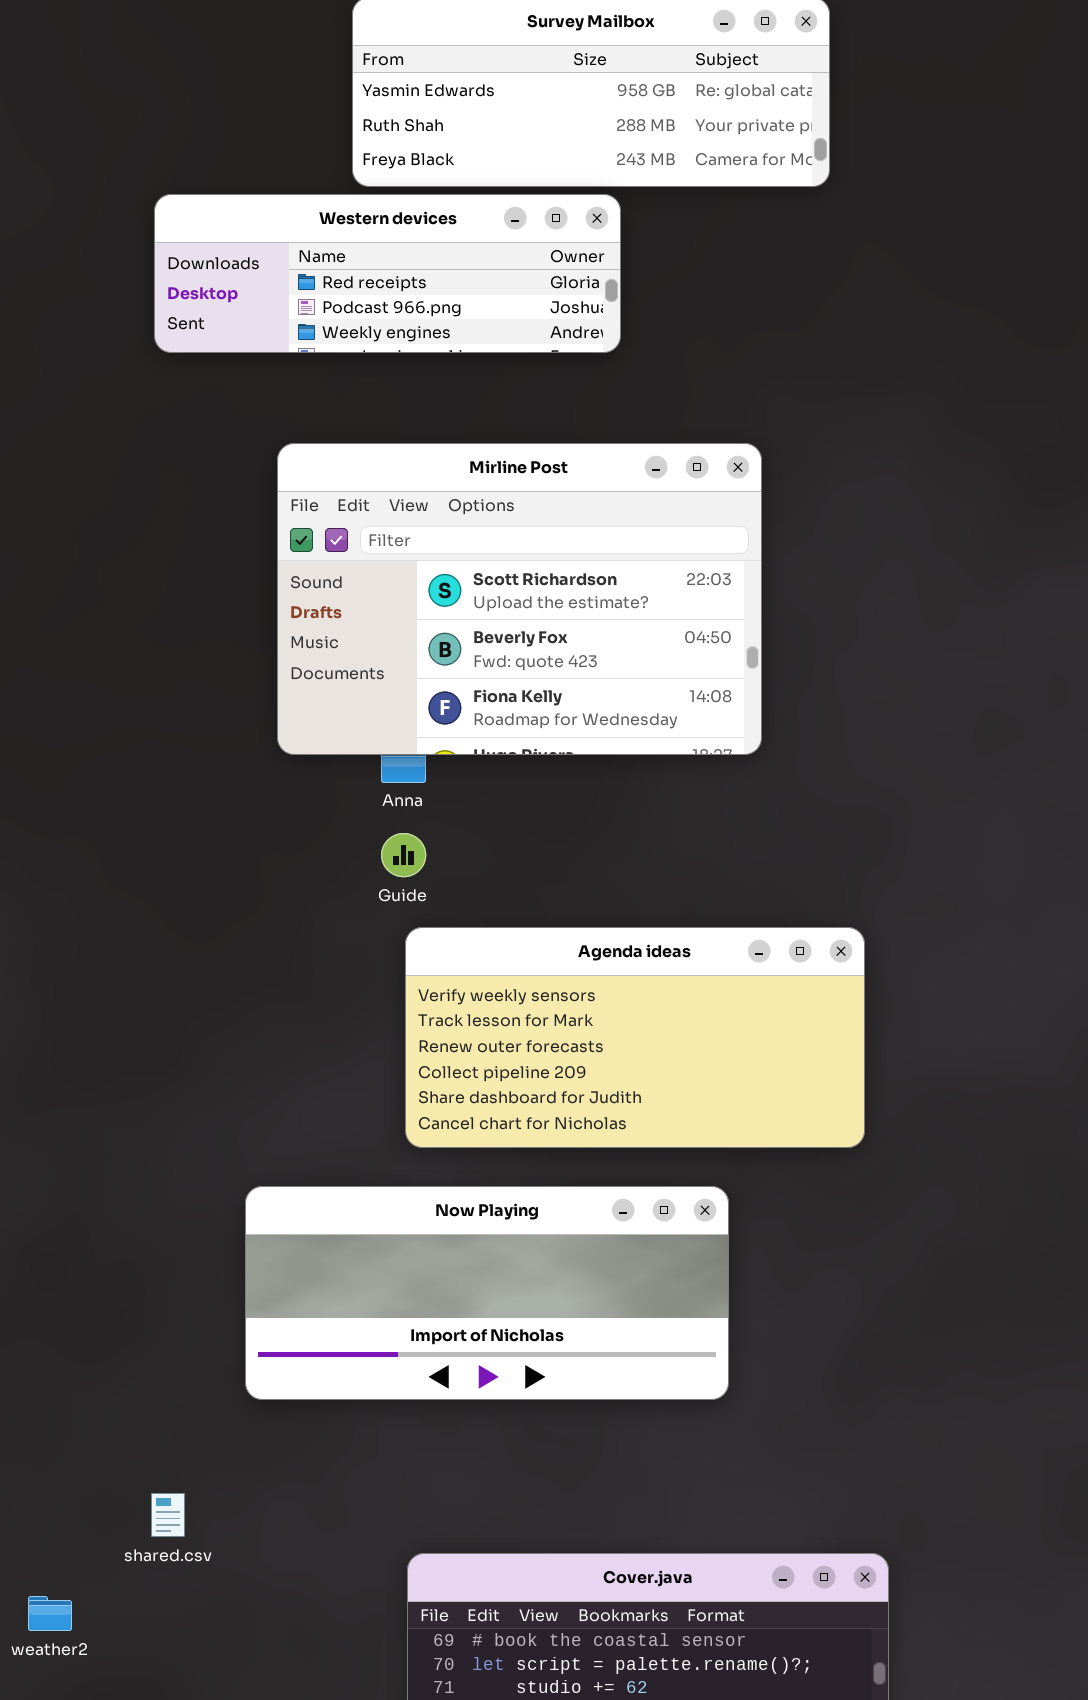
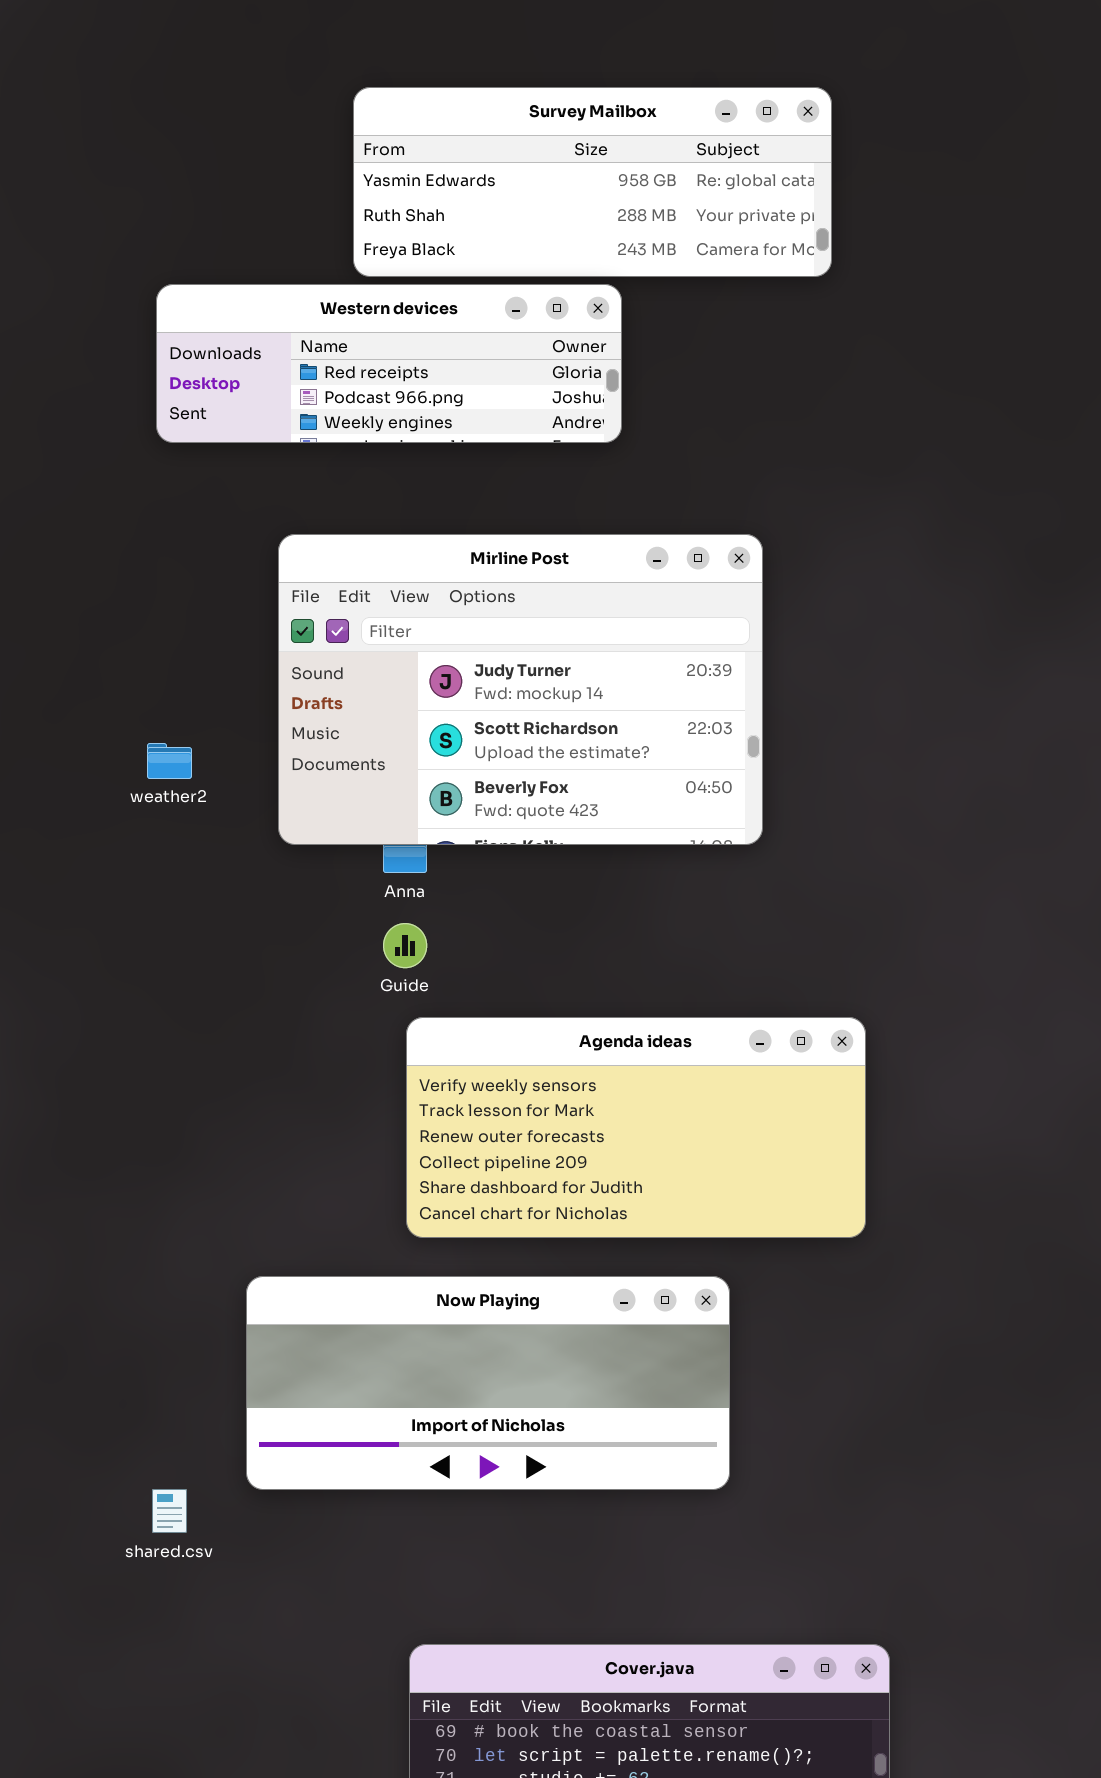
Mirline Post: [277,443,762,755] -> [278,534,763,845], scrolled up 1 row
shared.csv: [151,1493,185,1537] -> [152,1489,187,1533], moved
weather2: [28,1596,72,1631] -> [147,743,192,779], moved

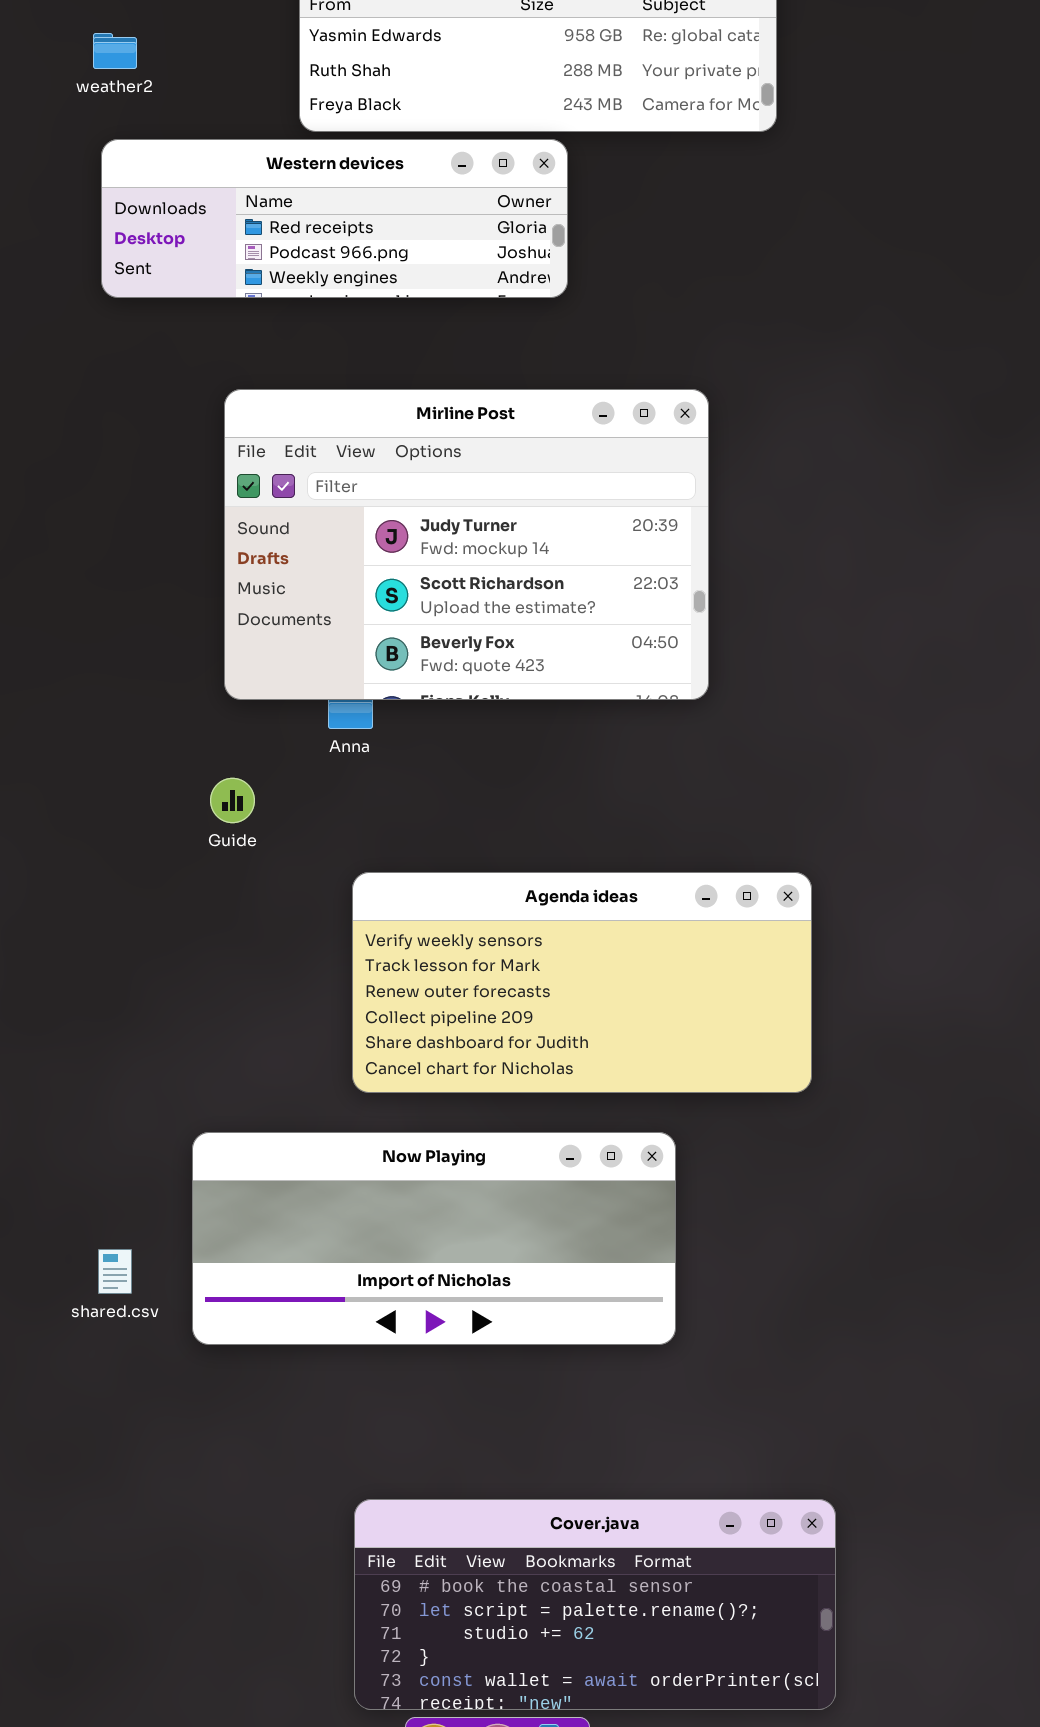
weather2: [147,743,192,779] -> [93,33,137,69], moved
Guide: [383,923,427,968] -> [210,778,255,823], moved
shared.csv: [152,1489,187,1533] -> [98,1249,132,1294], moved

